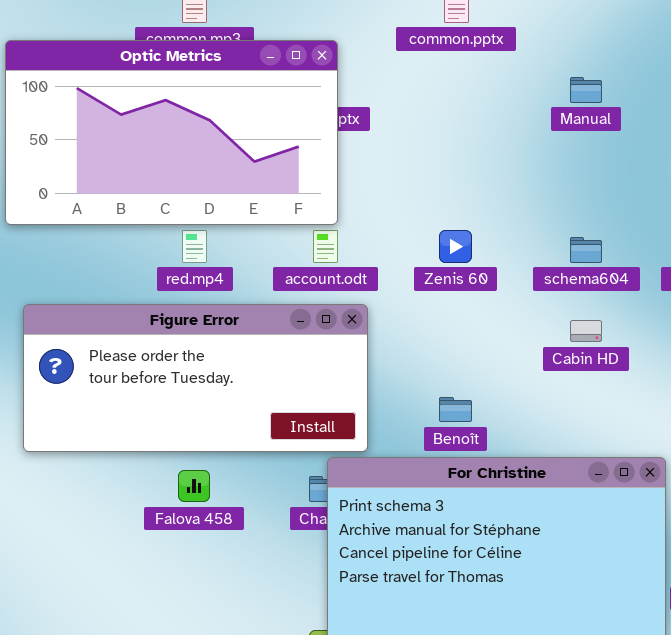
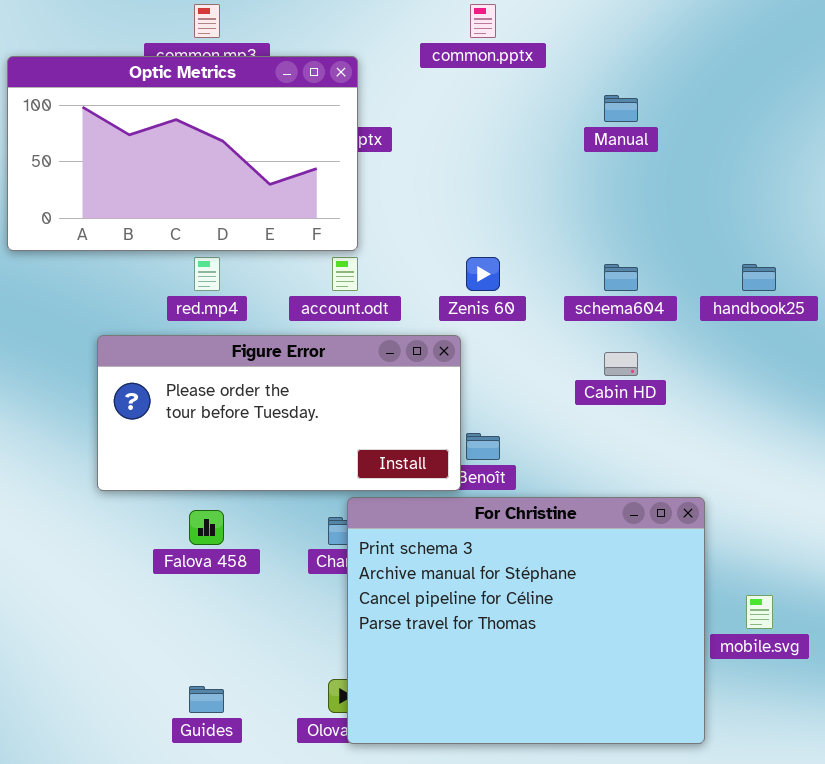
Figure Error: [23,304,368,452] -> [97,335,461,491], moved

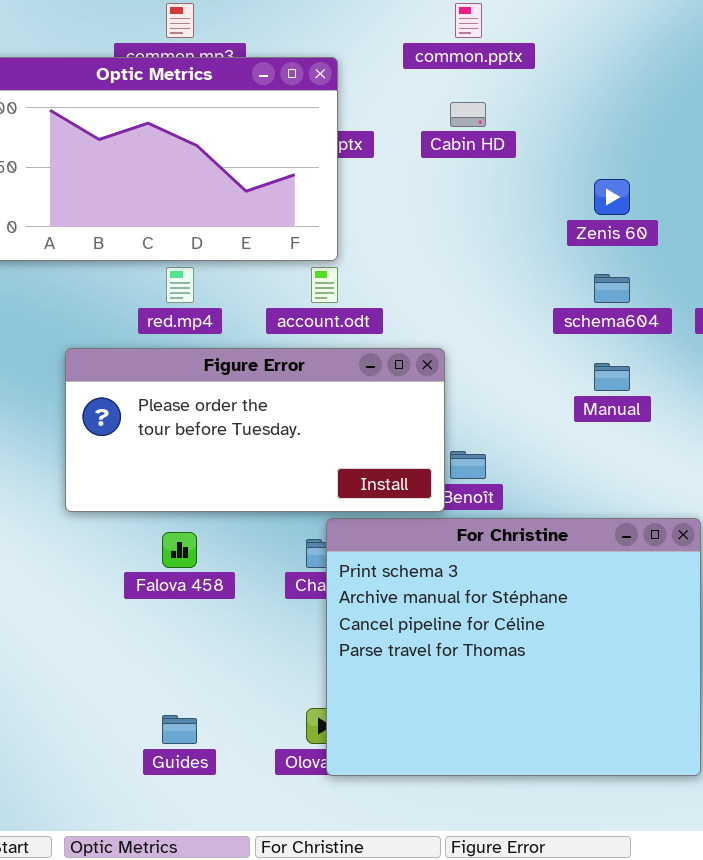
Manual: [604,95,638,122] -> [594,363,630,391], moved
Zenis 60: [466,257,500,291] -> [594,179,630,215], moved
Cabin HD: [604,352,638,376] -> [450,102,486,127], moved

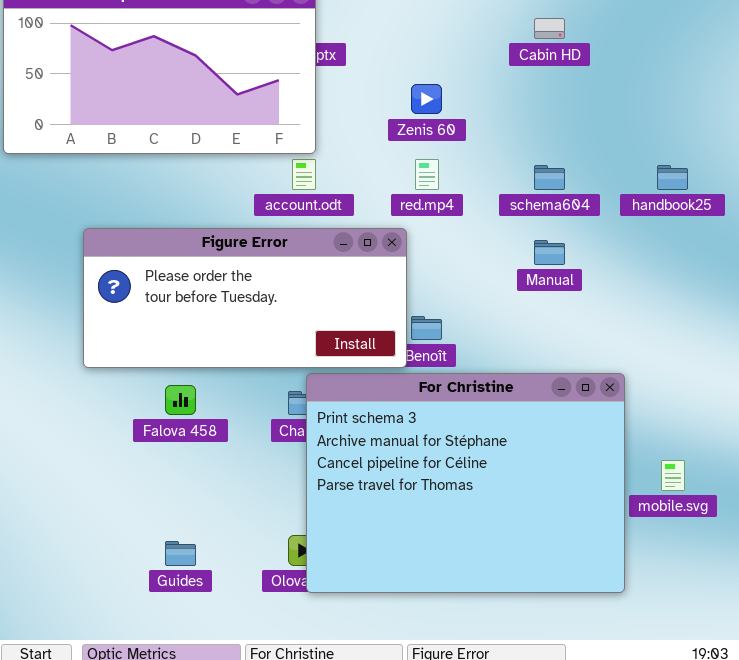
Cabin HD: [450,102,486,127] -> [534,18,565,39], moved
Zenis 60: [594,179,630,215] -> [411,84,442,114], moved
red.mp4: [166,267,194,303] -> [415,159,439,190], moved

